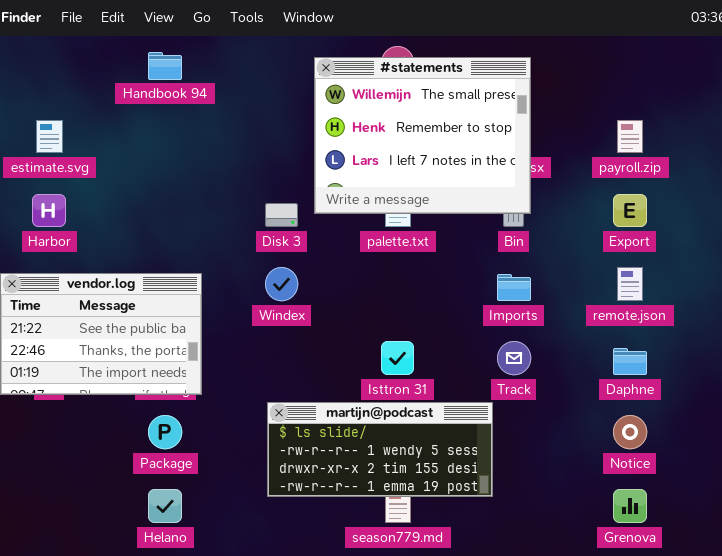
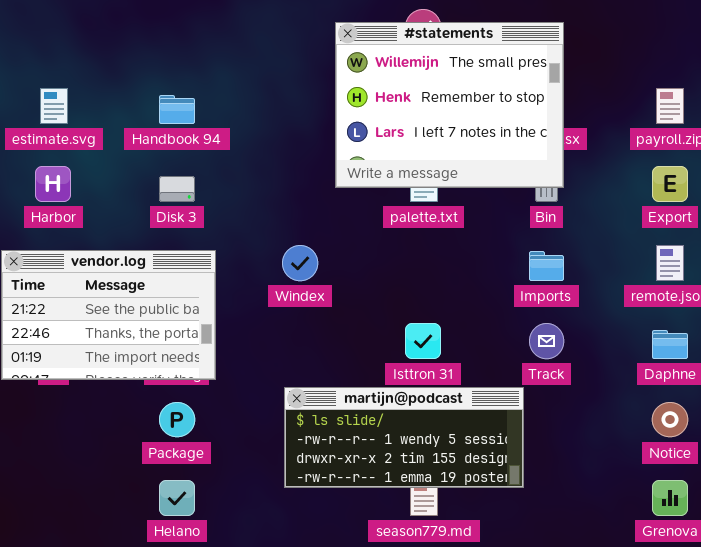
Handbook 94: [148,52,182,80] -> [159,95,195,124], moved
Disk 3: [265,203,298,227] -> [159,176,195,202], moved

